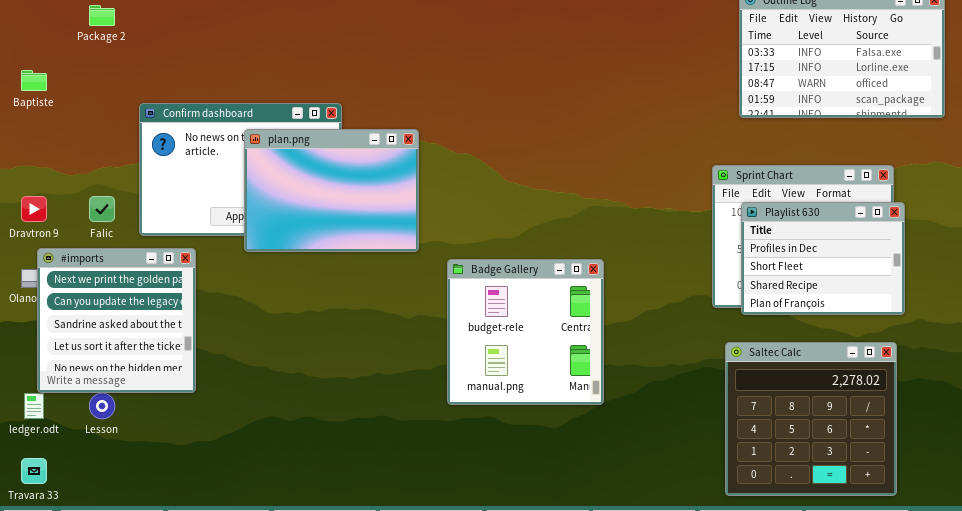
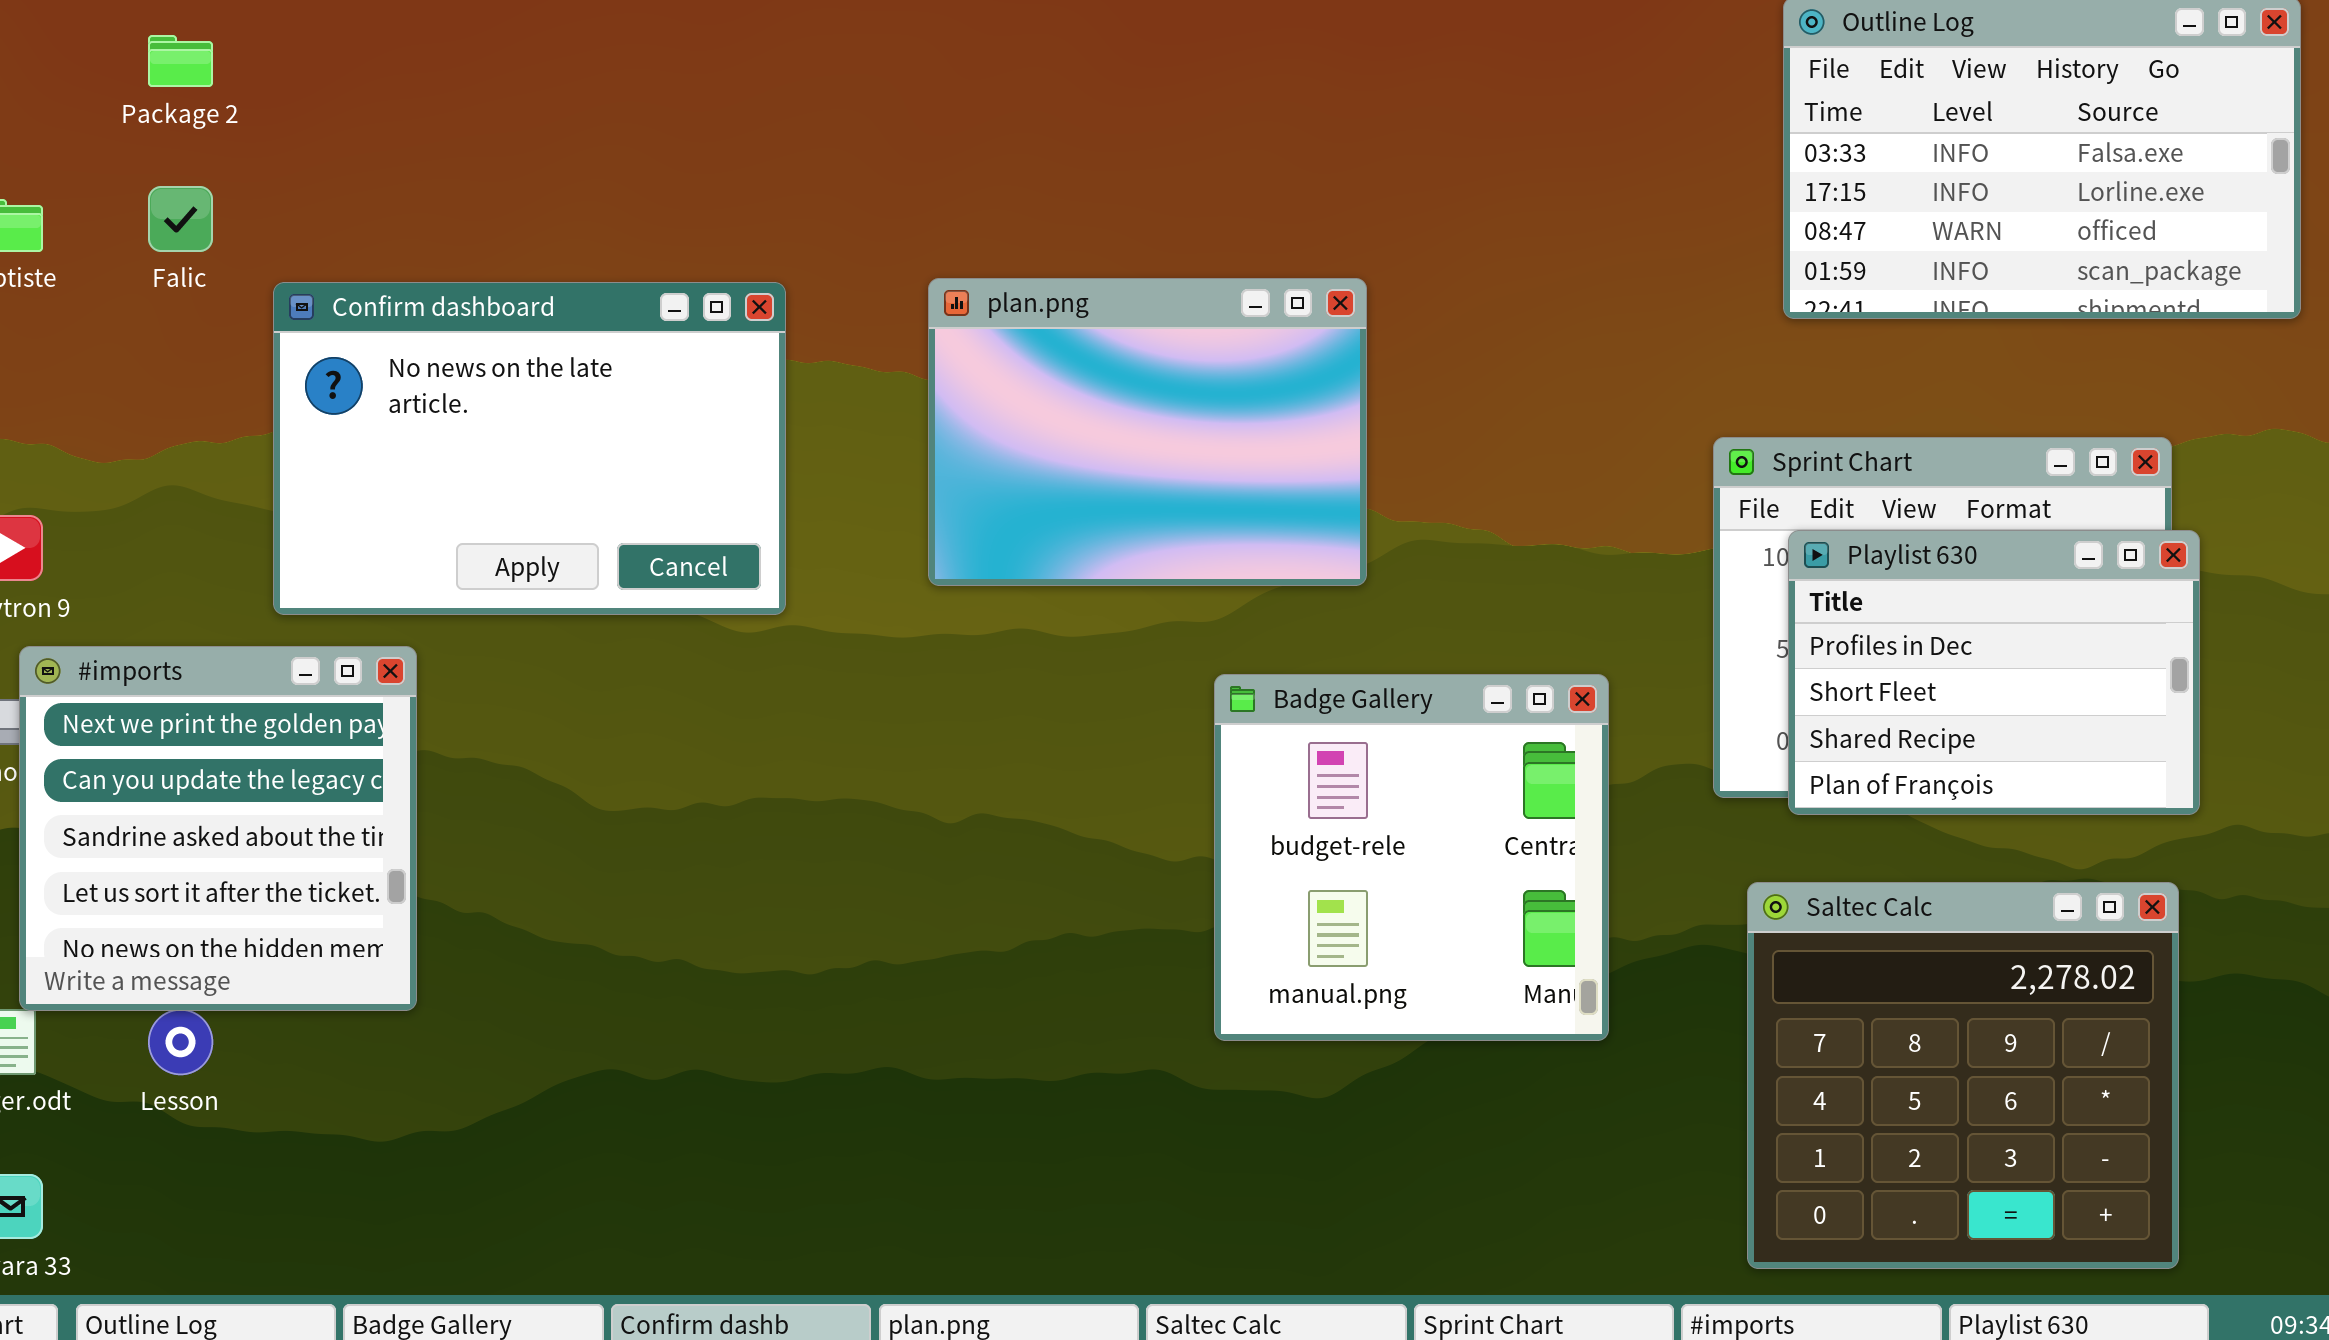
plan.png: [244,129,419,252] -> [928,278,1367,586], moved
Falic: [89,196,115,222] -> [148,186,213,252], moved
Badge Gallery: [447,259,604,405] -> [1214,674,1609,1041], moved

